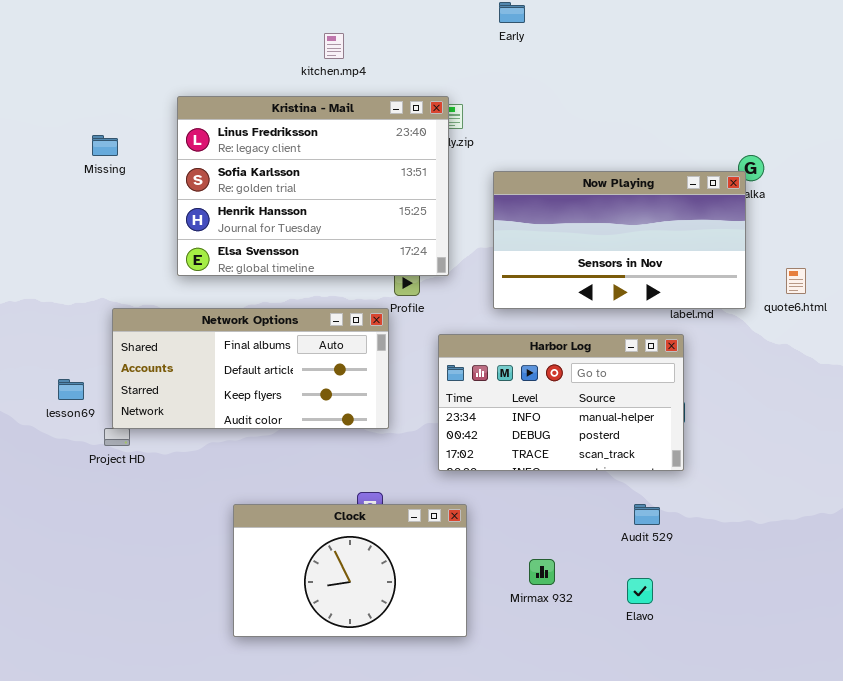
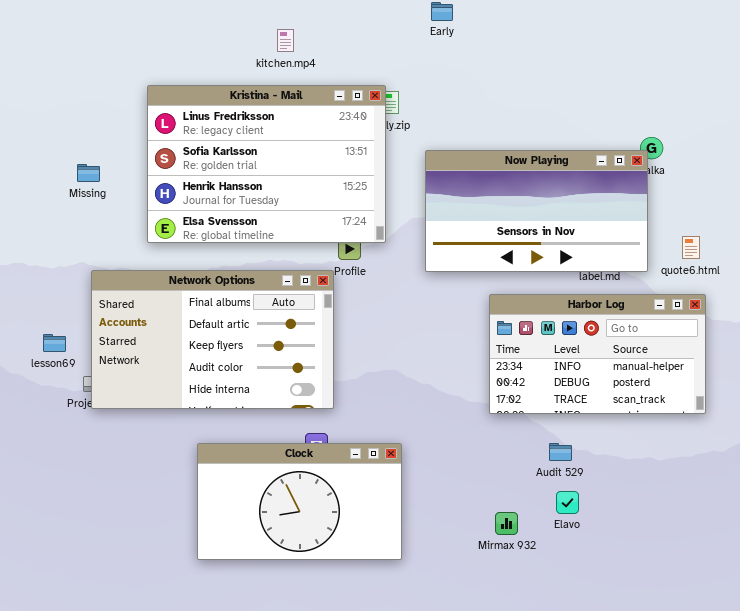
Missing: [92,135,118,156] -> [77,164,100,182], moved
Network Options: [112,308,389,429] -> [91,270,334,409], resized
Harbor Log: [438,334,684,471] -> [489,294,706,414], moved
Mirmax 932: [529,559,555,585] -> [495,512,518,535], moved
Elavo: [627,578,653,604] -> [556,491,579,514], moved

